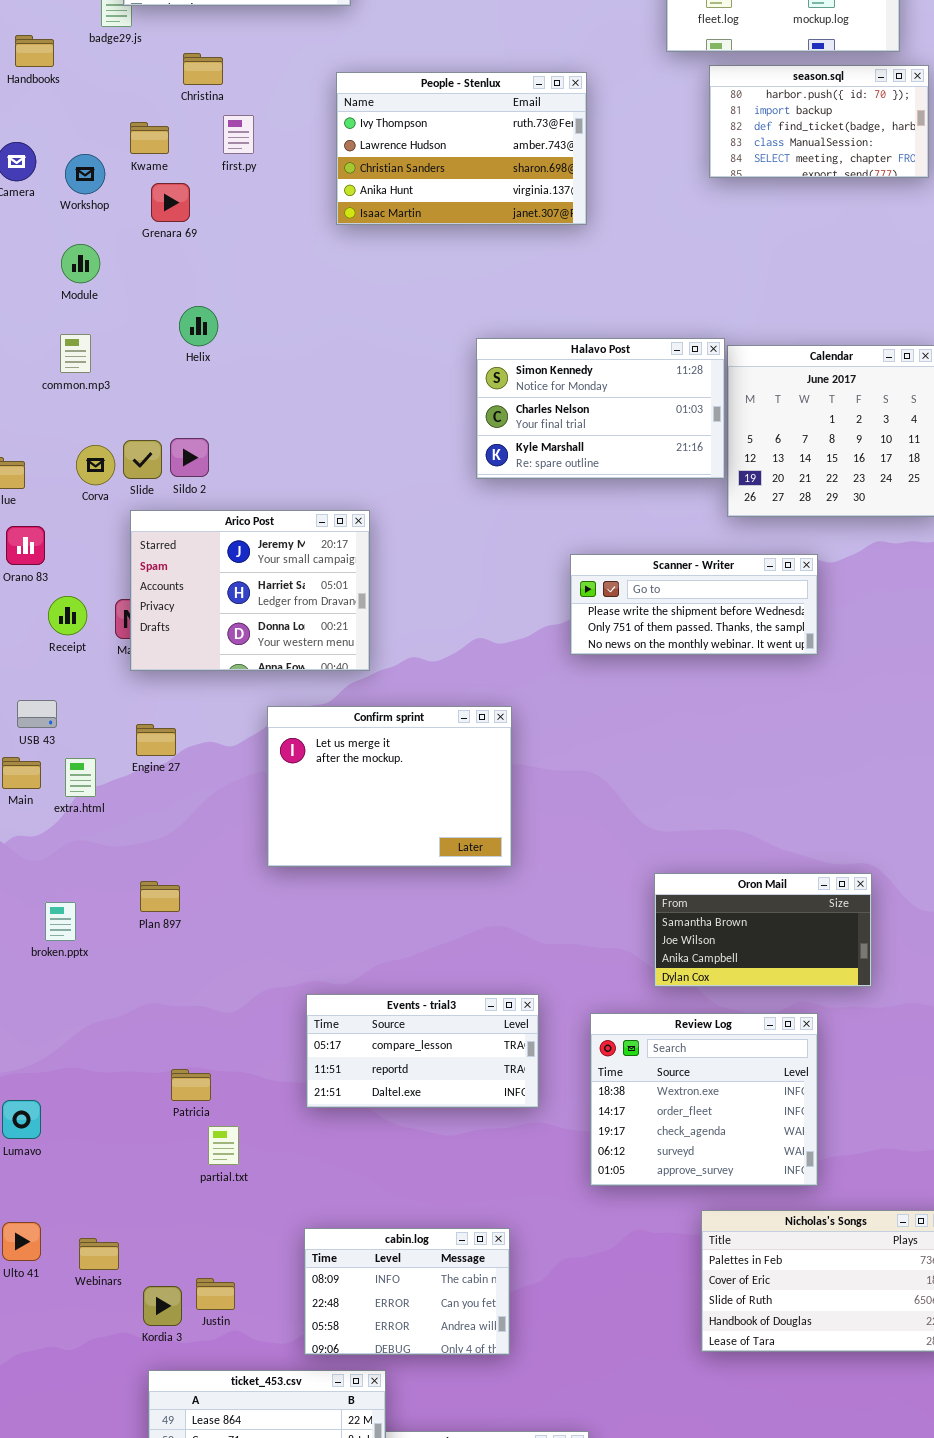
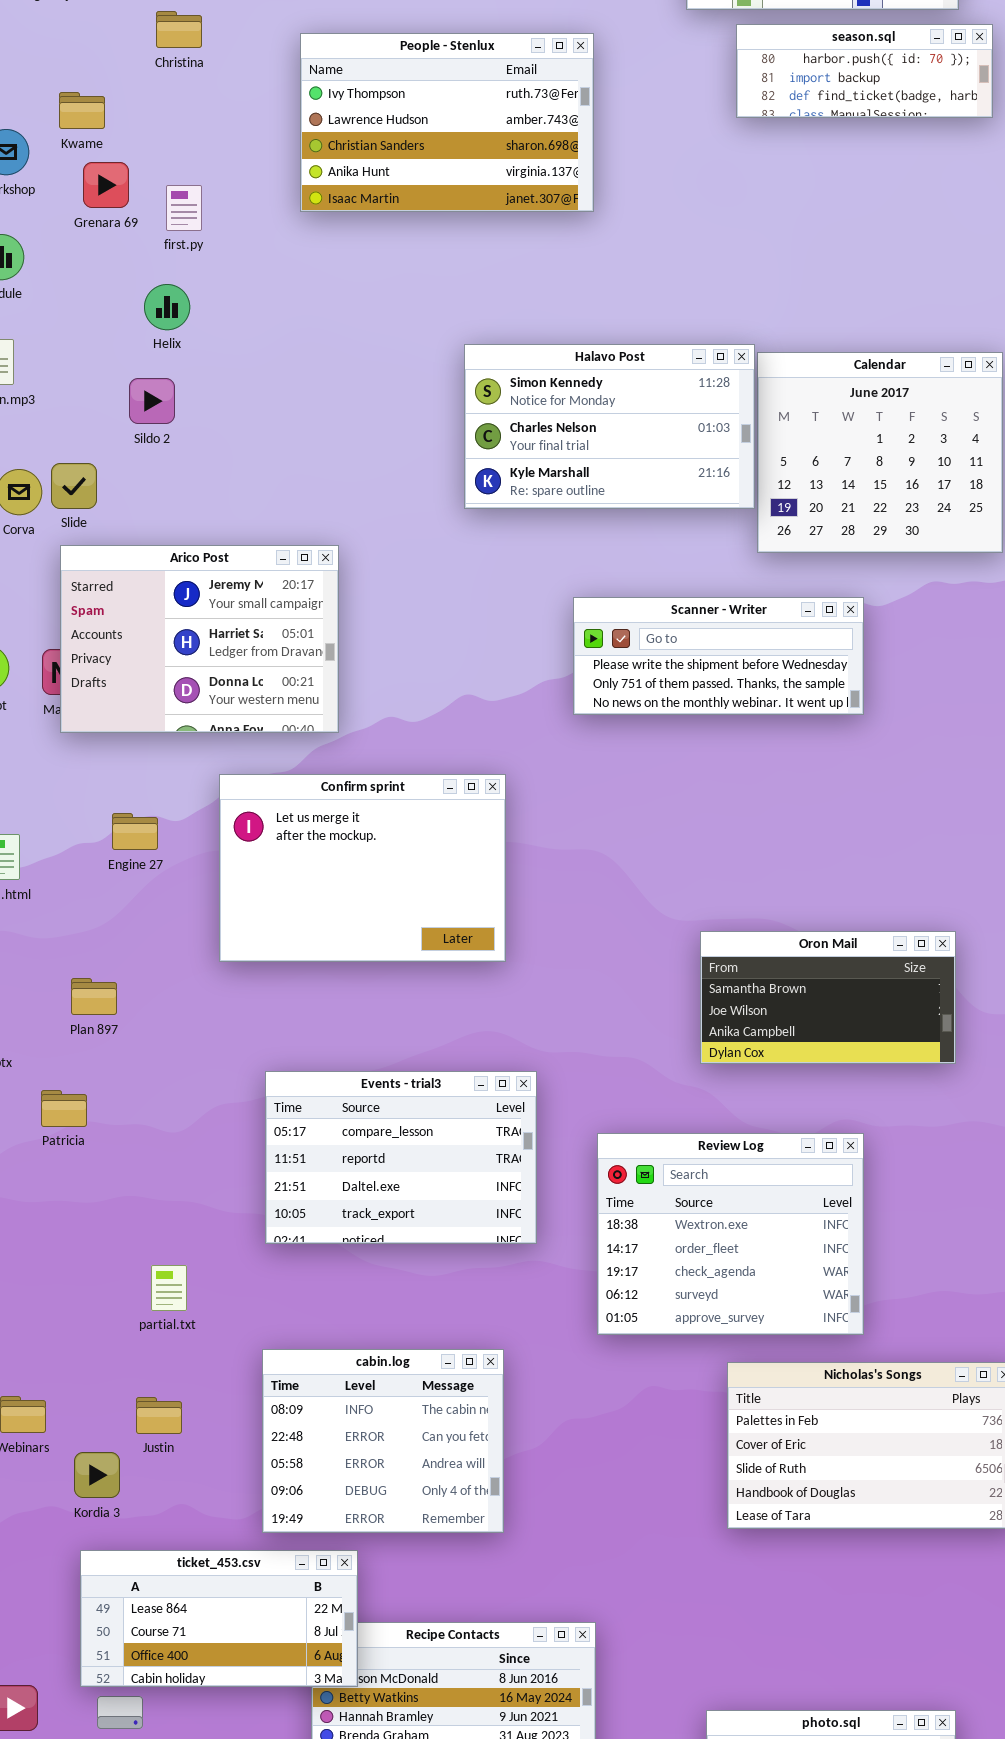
Christina: [183,53,223,85] -> [156,11,202,48], moved
season.sql: [709,65,929,178] -> [736,24,993,118], resized
first.py: [223,115,254,154] -> [166,185,202,231], moved
Helix: [179,306,218,346] -> [144,284,190,330], moved
Sildo 2: [170,438,209,477] -> [129,378,175,424], moved
Engine 27: [136,724,176,756] -> [112,813,158,850], moved
Oron Mail: [654,873,872,987] -> [700,931,956,1064], moved
Events - trial3: [306,994,539,1108] -> [265,1071,537,1244], resized
Patricia: [171,1069,211,1101] -> [41,1090,87,1127], moved
cabin.log: [304,1228,510,1355] -> [262,1349,504,1533], resized
Justin: [196,1278,235,1310] -> [136,1397,182,1434], moved

